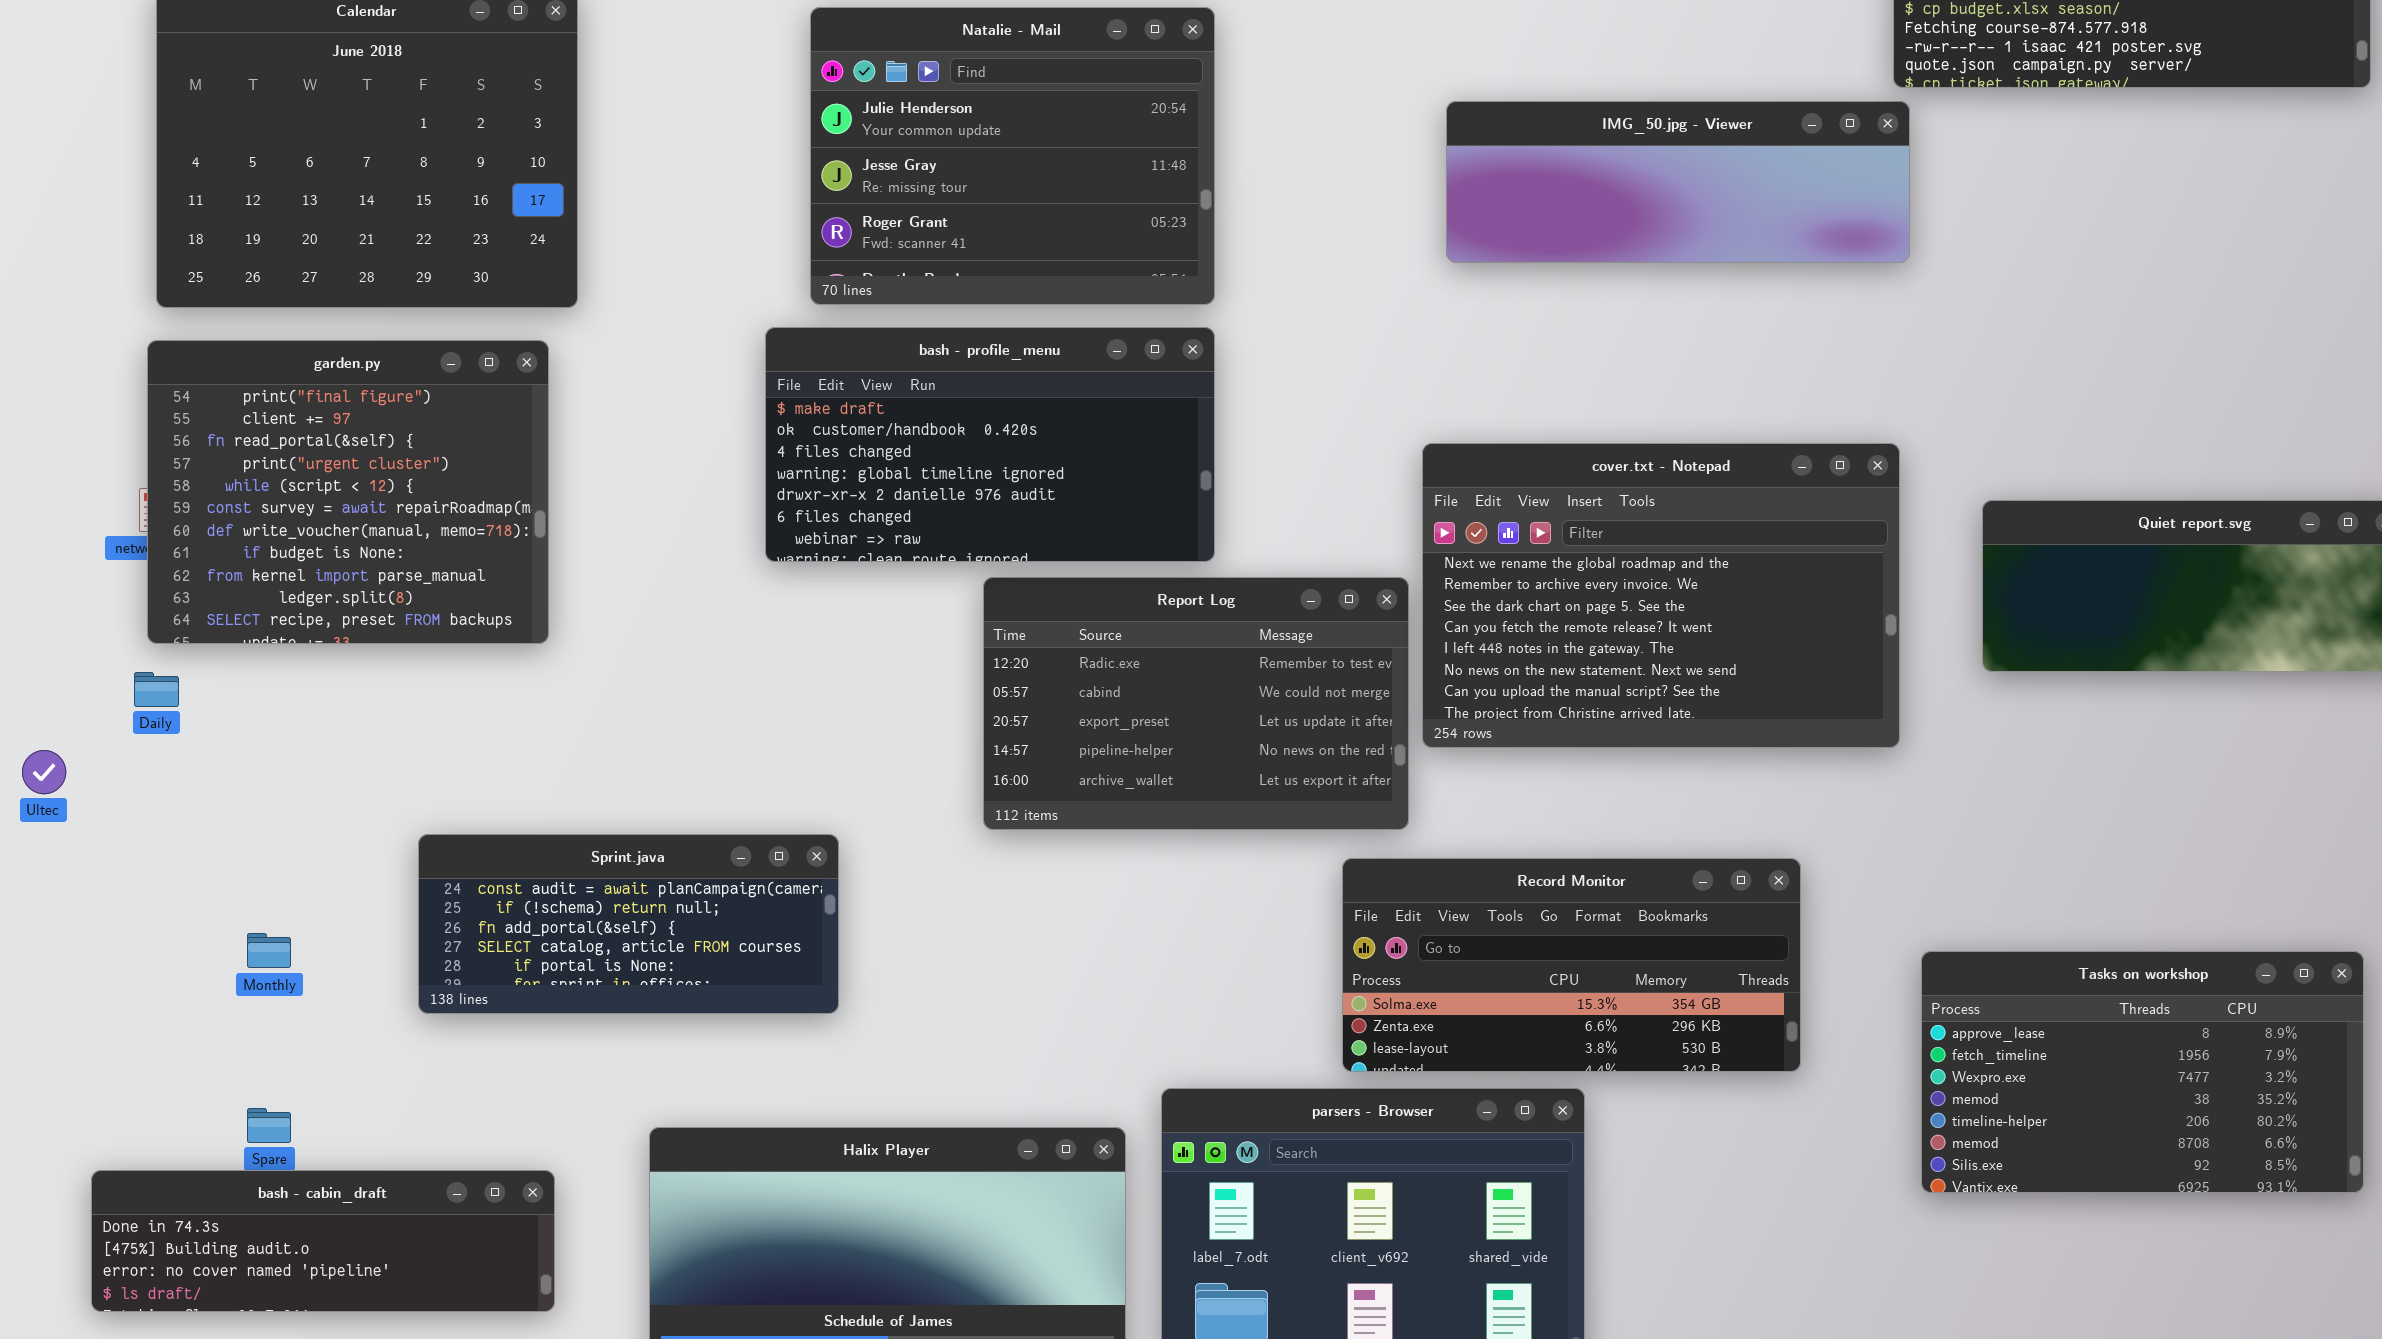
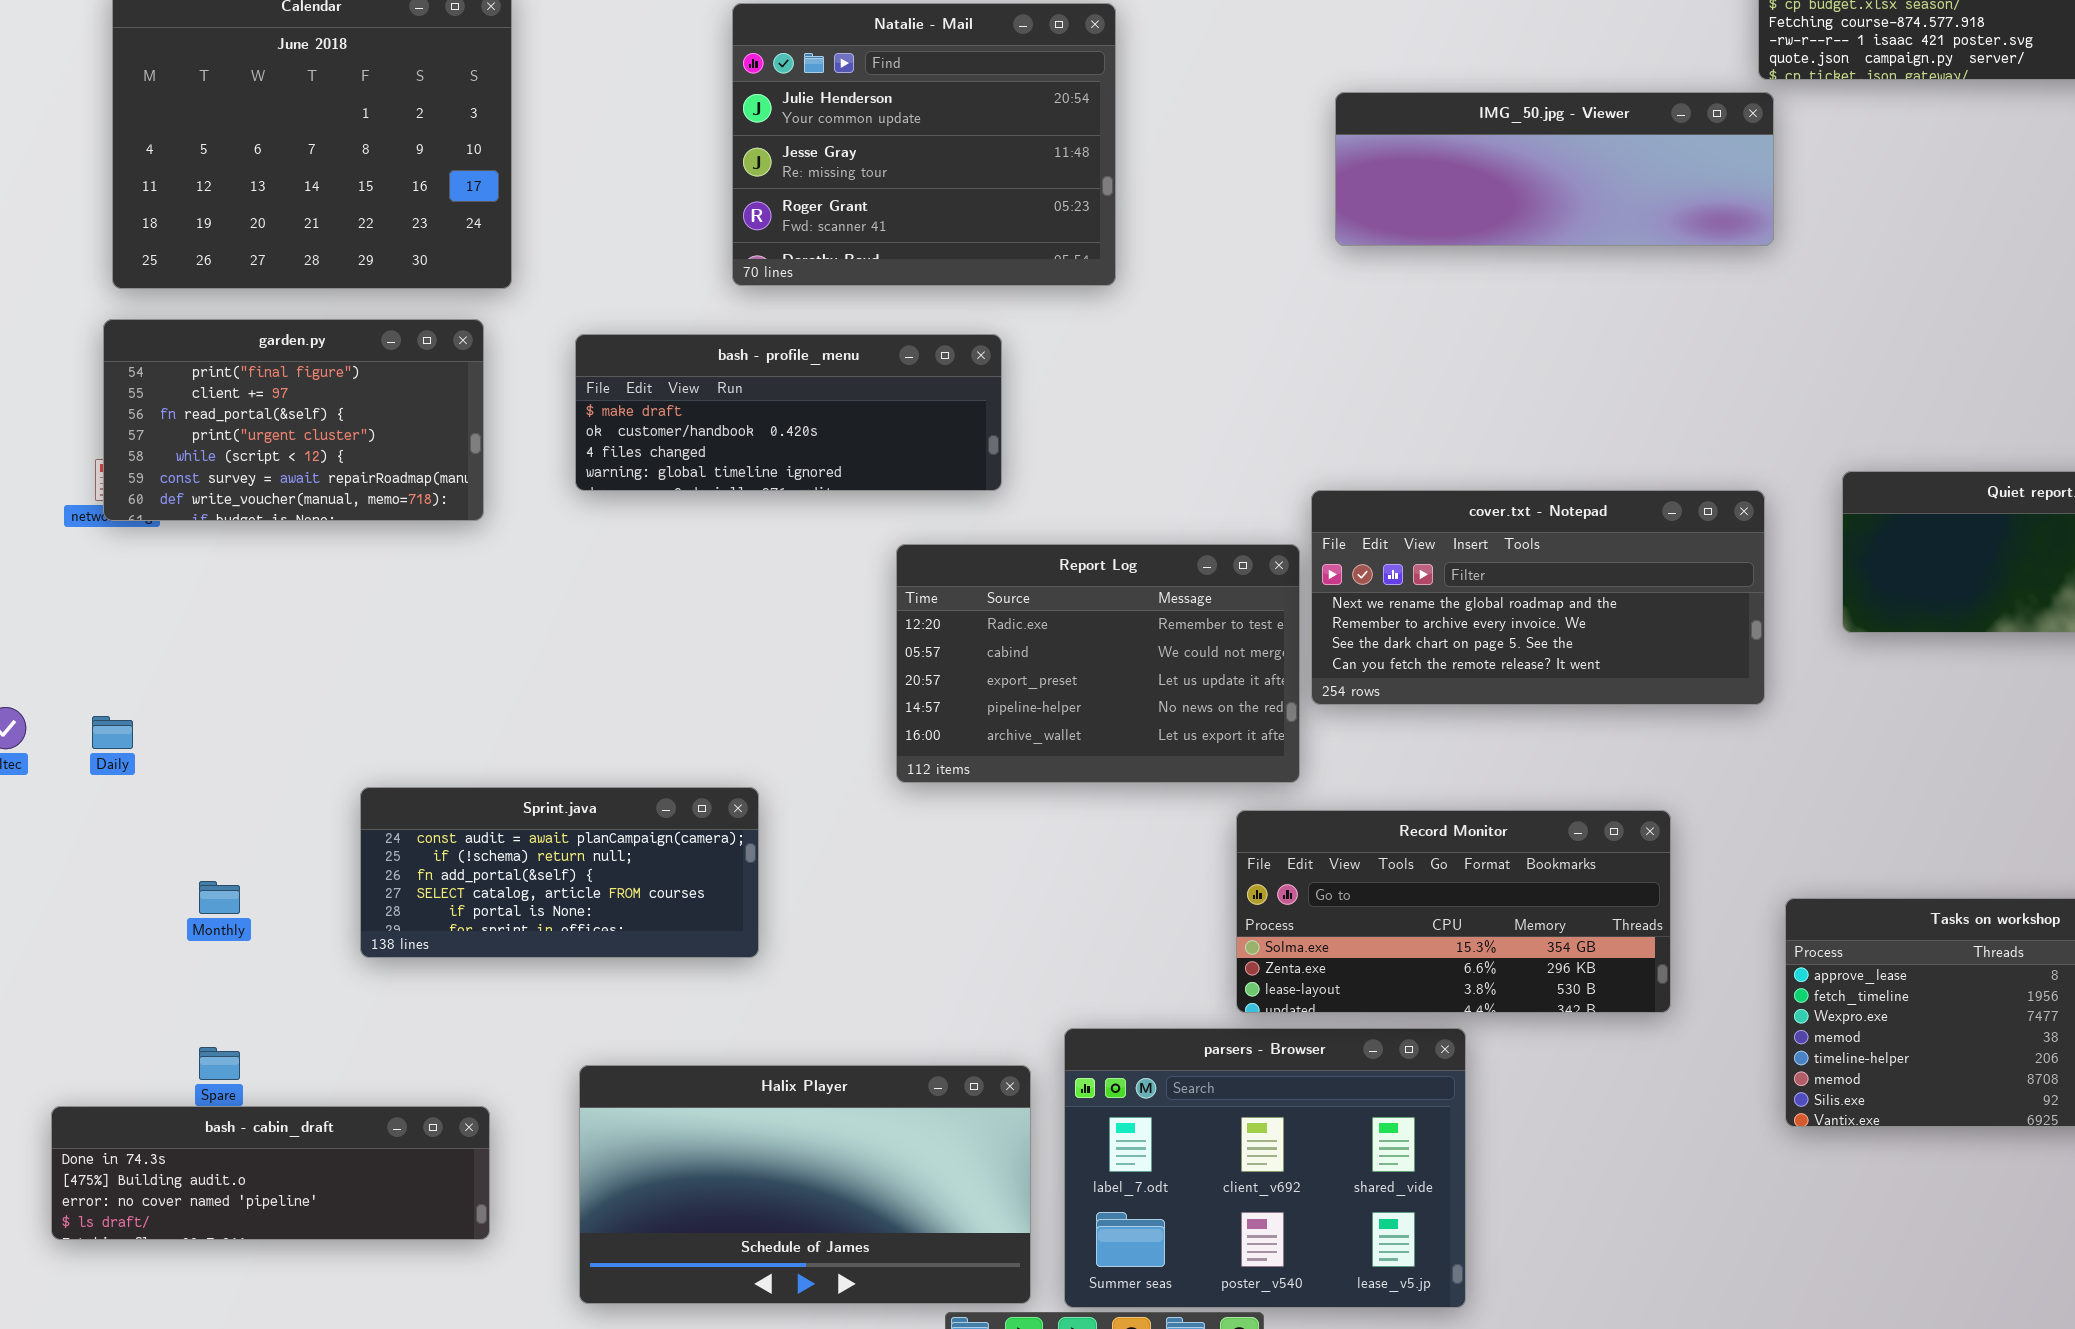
bash - profile_menu: [765,327,1215,562] -> [575,334,1002,491], moved, resized
garden.py: [147,340,549,644] -> [103,319,484,521], resized
cover.txt - Notepad: [1422,443,1900,748] -> [1311,490,1765,705], resized
Daily: [134,672,179,707] -> [92,716,133,749], moved

